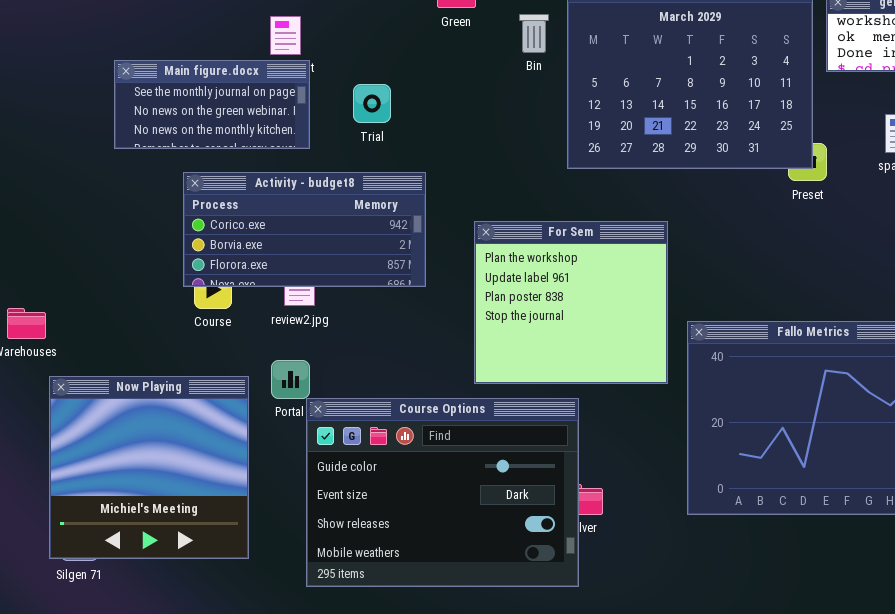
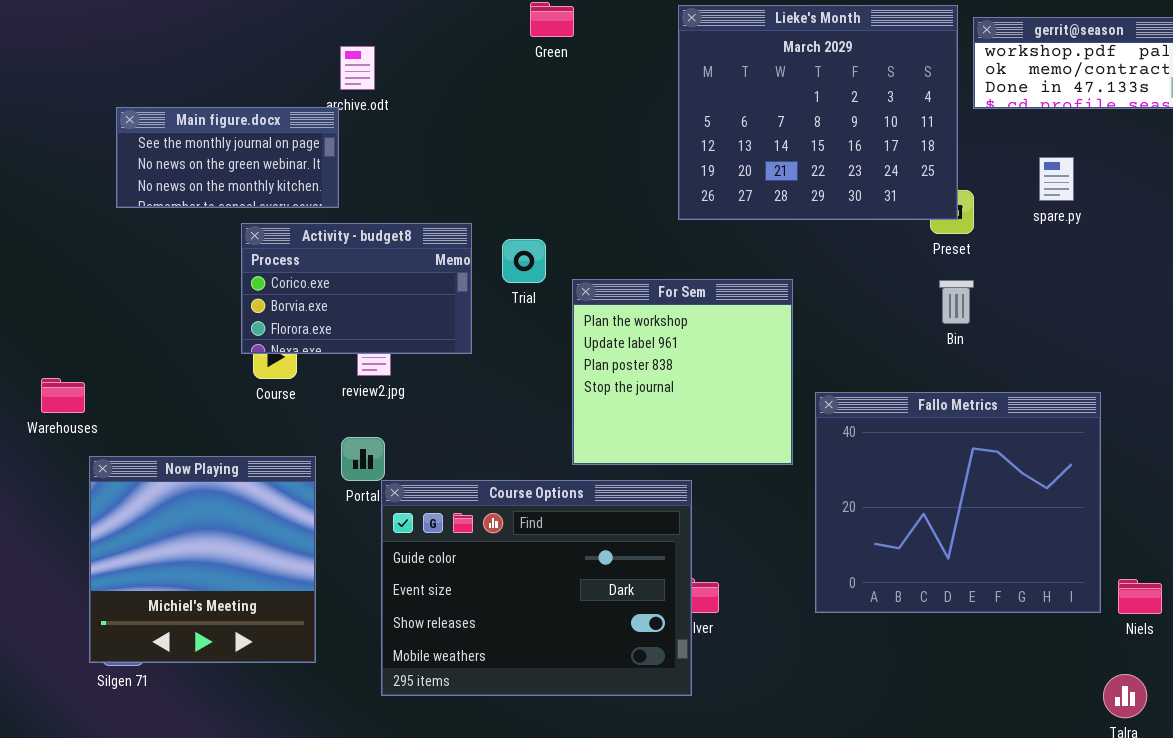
Bin: [519,14,549,53] -> [939,280,974,324], moved
Main figure.docx: [114,60,310,149] -> [116,107,339,208], moved
Trial: [353,84,391,123] -> [502,239,546,283], moved
Activity - budget8: [183,172,426,287] -> [241,223,472,354], resized

